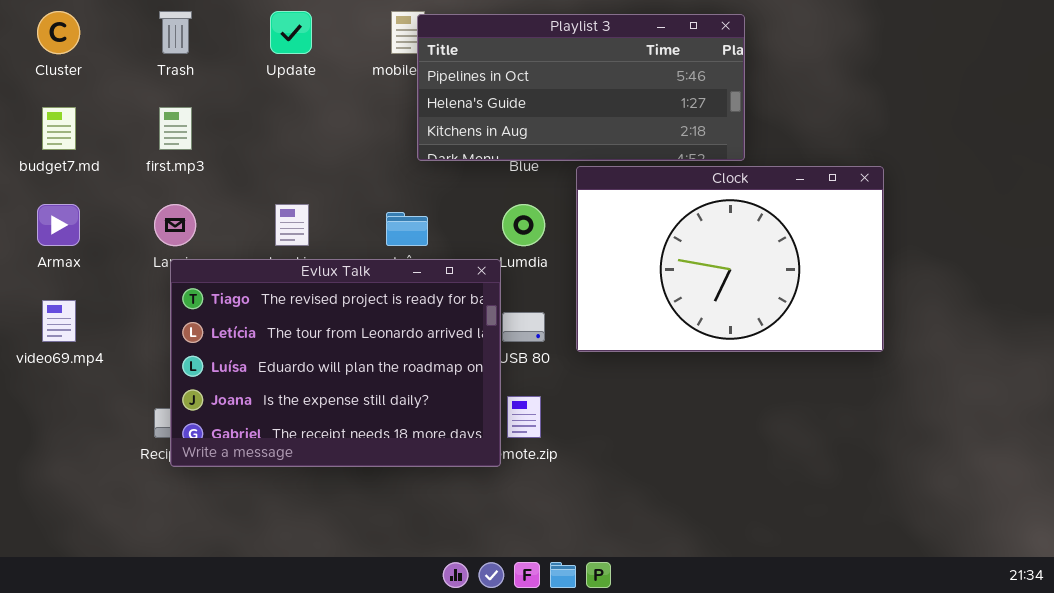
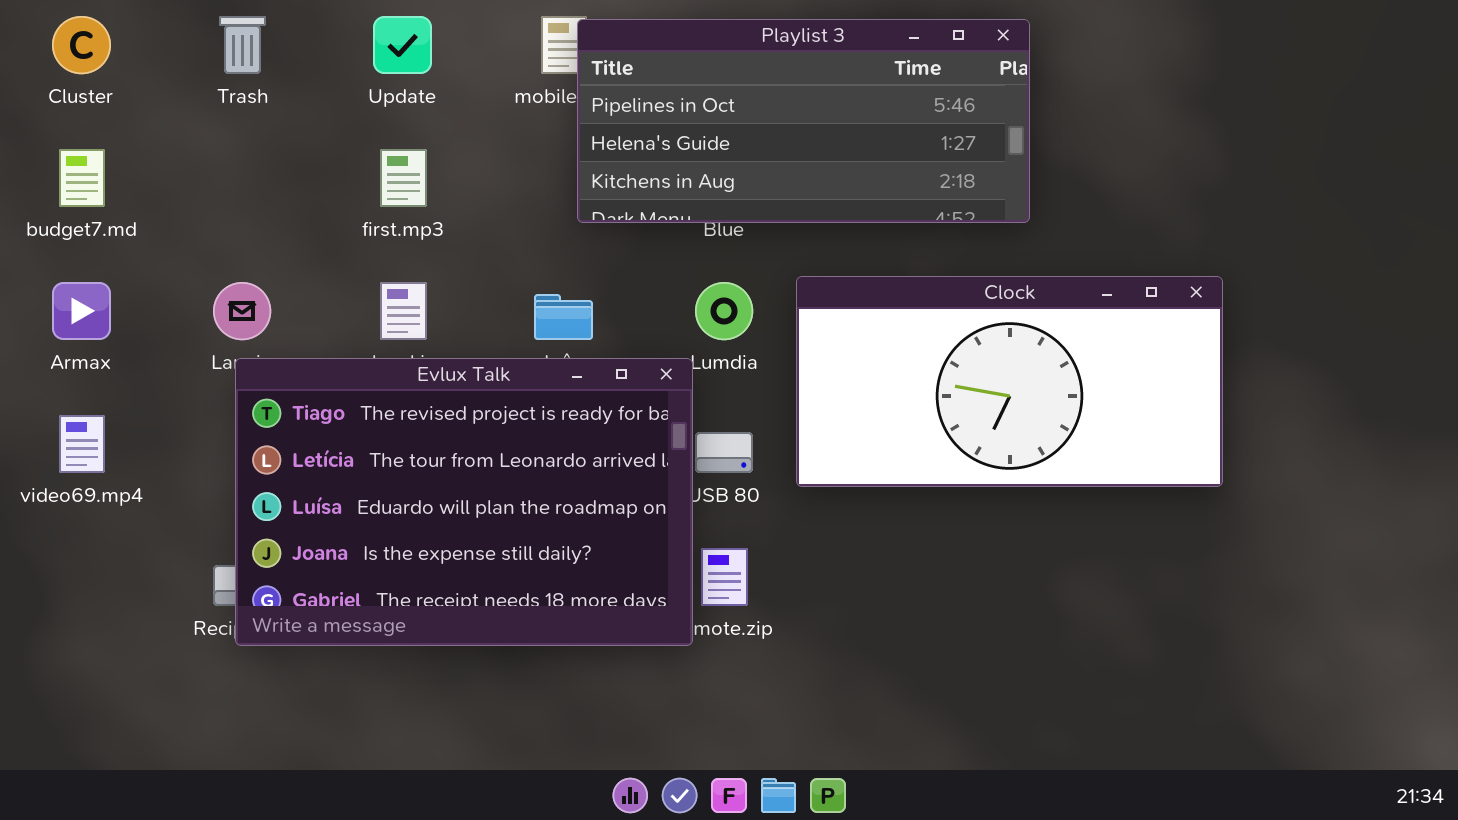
first.mp3: [159,107,192,150] -> [380,149,427,207], moved
Clock: [576,166,884,352] -> [796,276,1223,487], resized

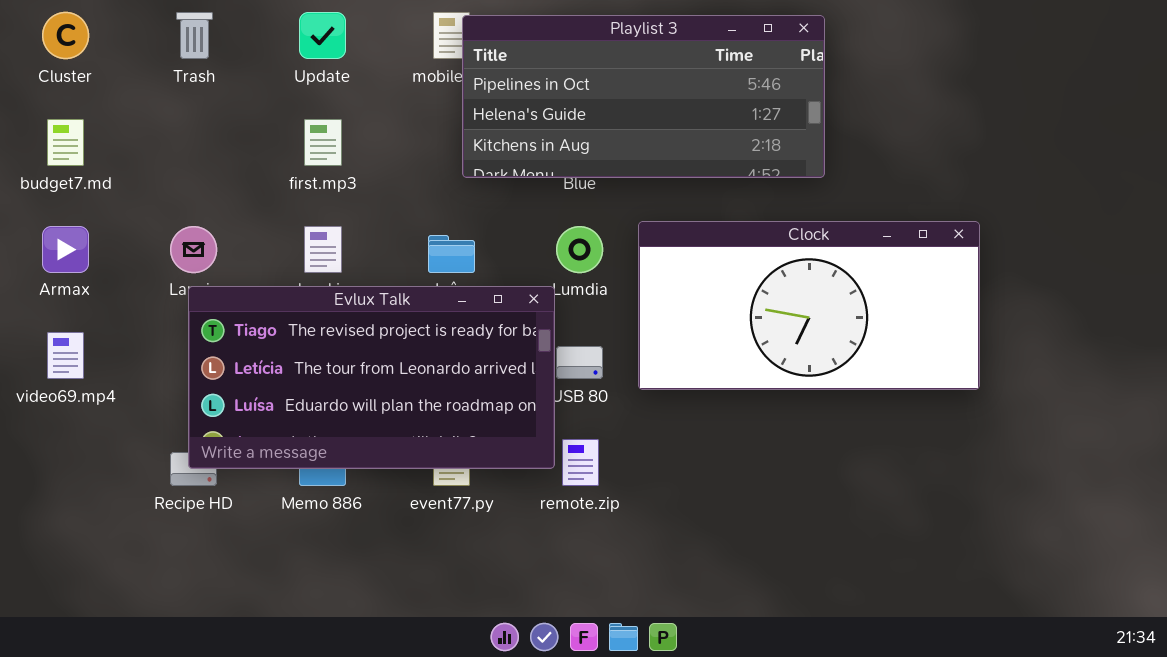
Evlux Talk: [235,358,693,646] -> [188,286,555,469], resized

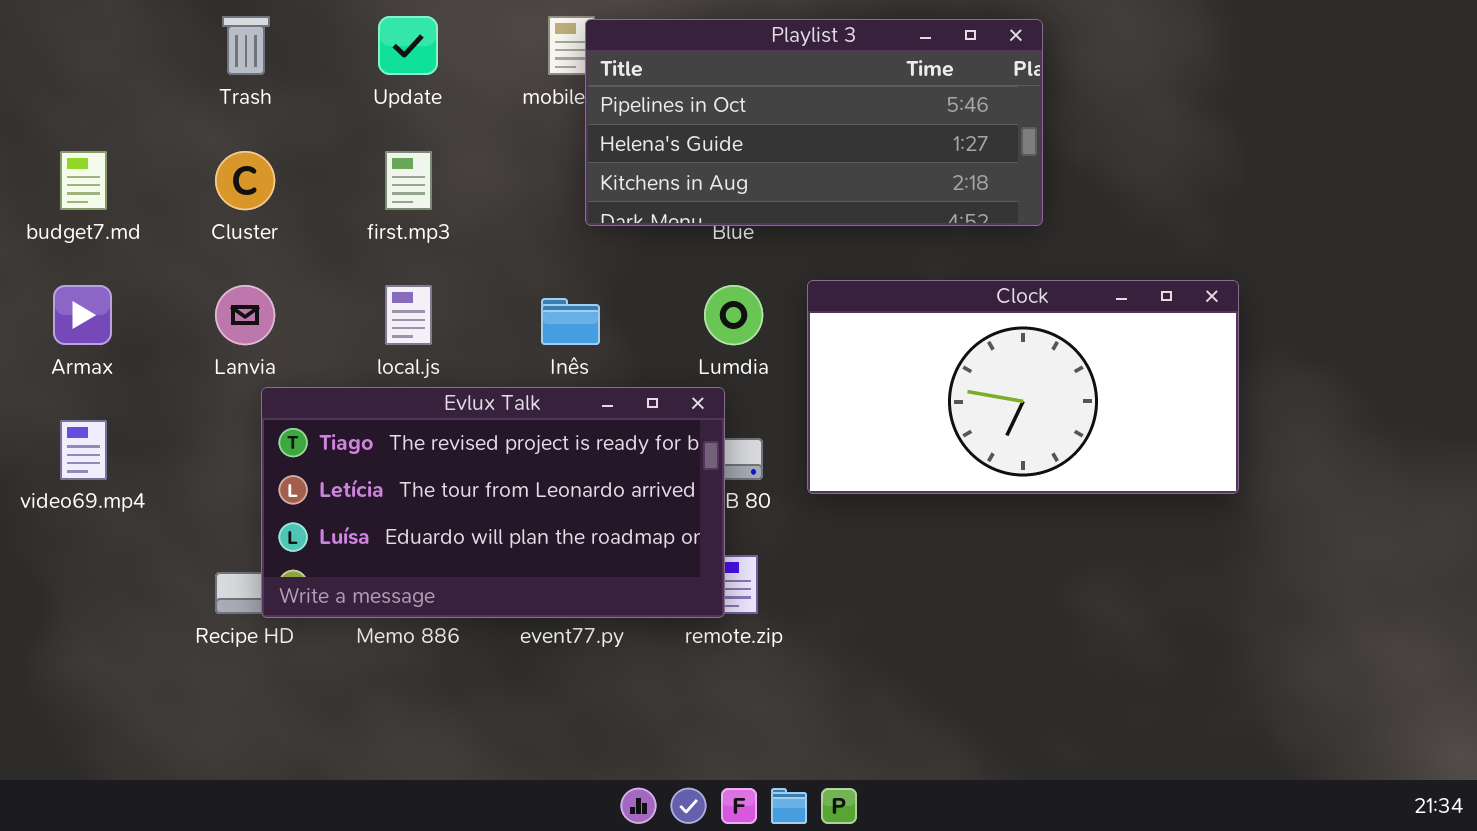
Cluster: [42,12,89,59] -> [215,151,275,210], moved
Evlux Talk: [188,286,555,469] -> [261,387,725,618], moved

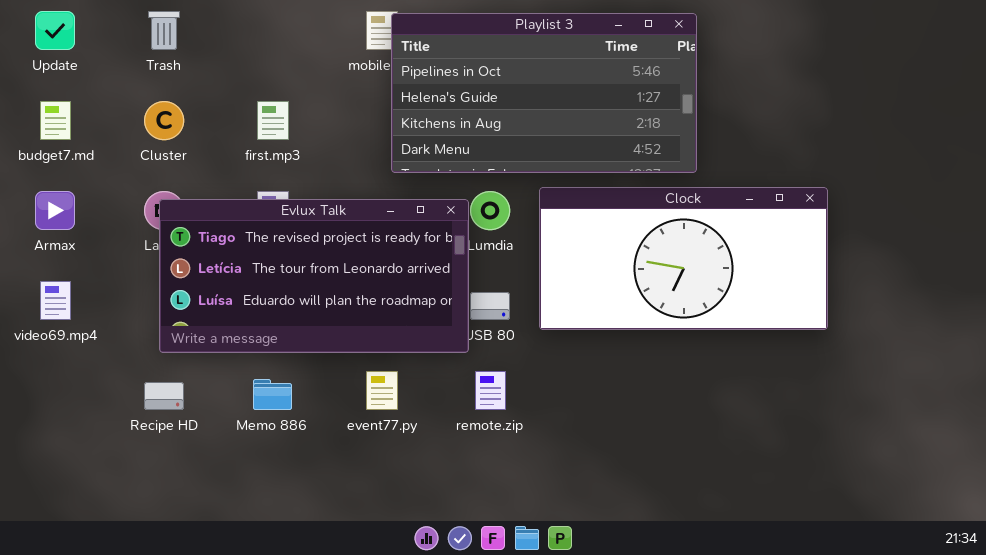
Update: [378,16,438,75] -> [35,11,75,50], moved
Playlist 3: [585,19,1043,226] -> [391,13,697,173], resized
Evlux Talk: [261,387,725,618] -> [159,199,469,353], moved

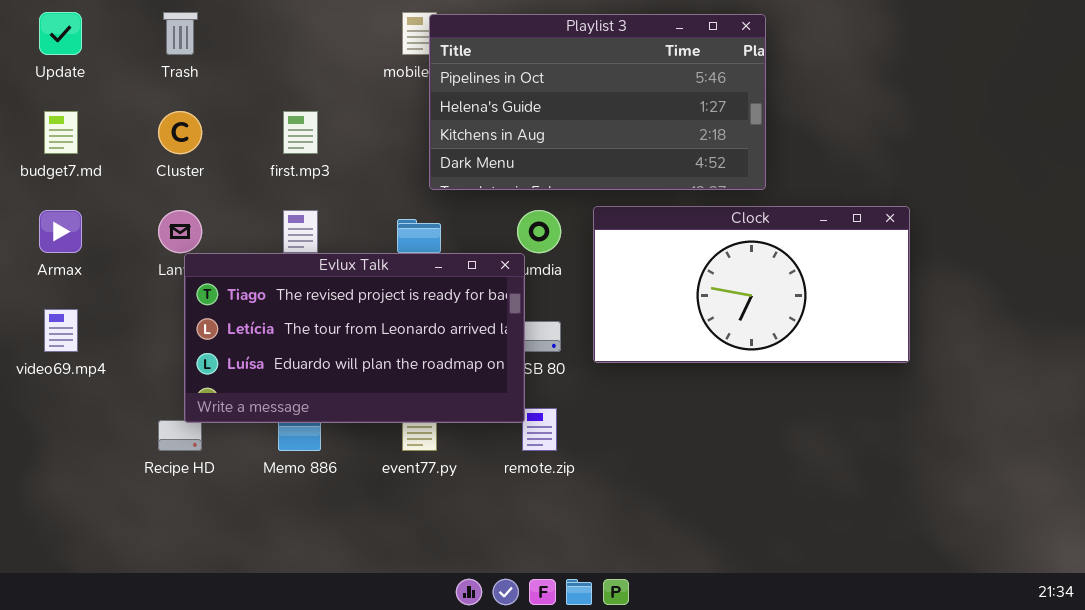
Evlux Talk: [159,199,469,353] -> [184,253,525,423], moved

